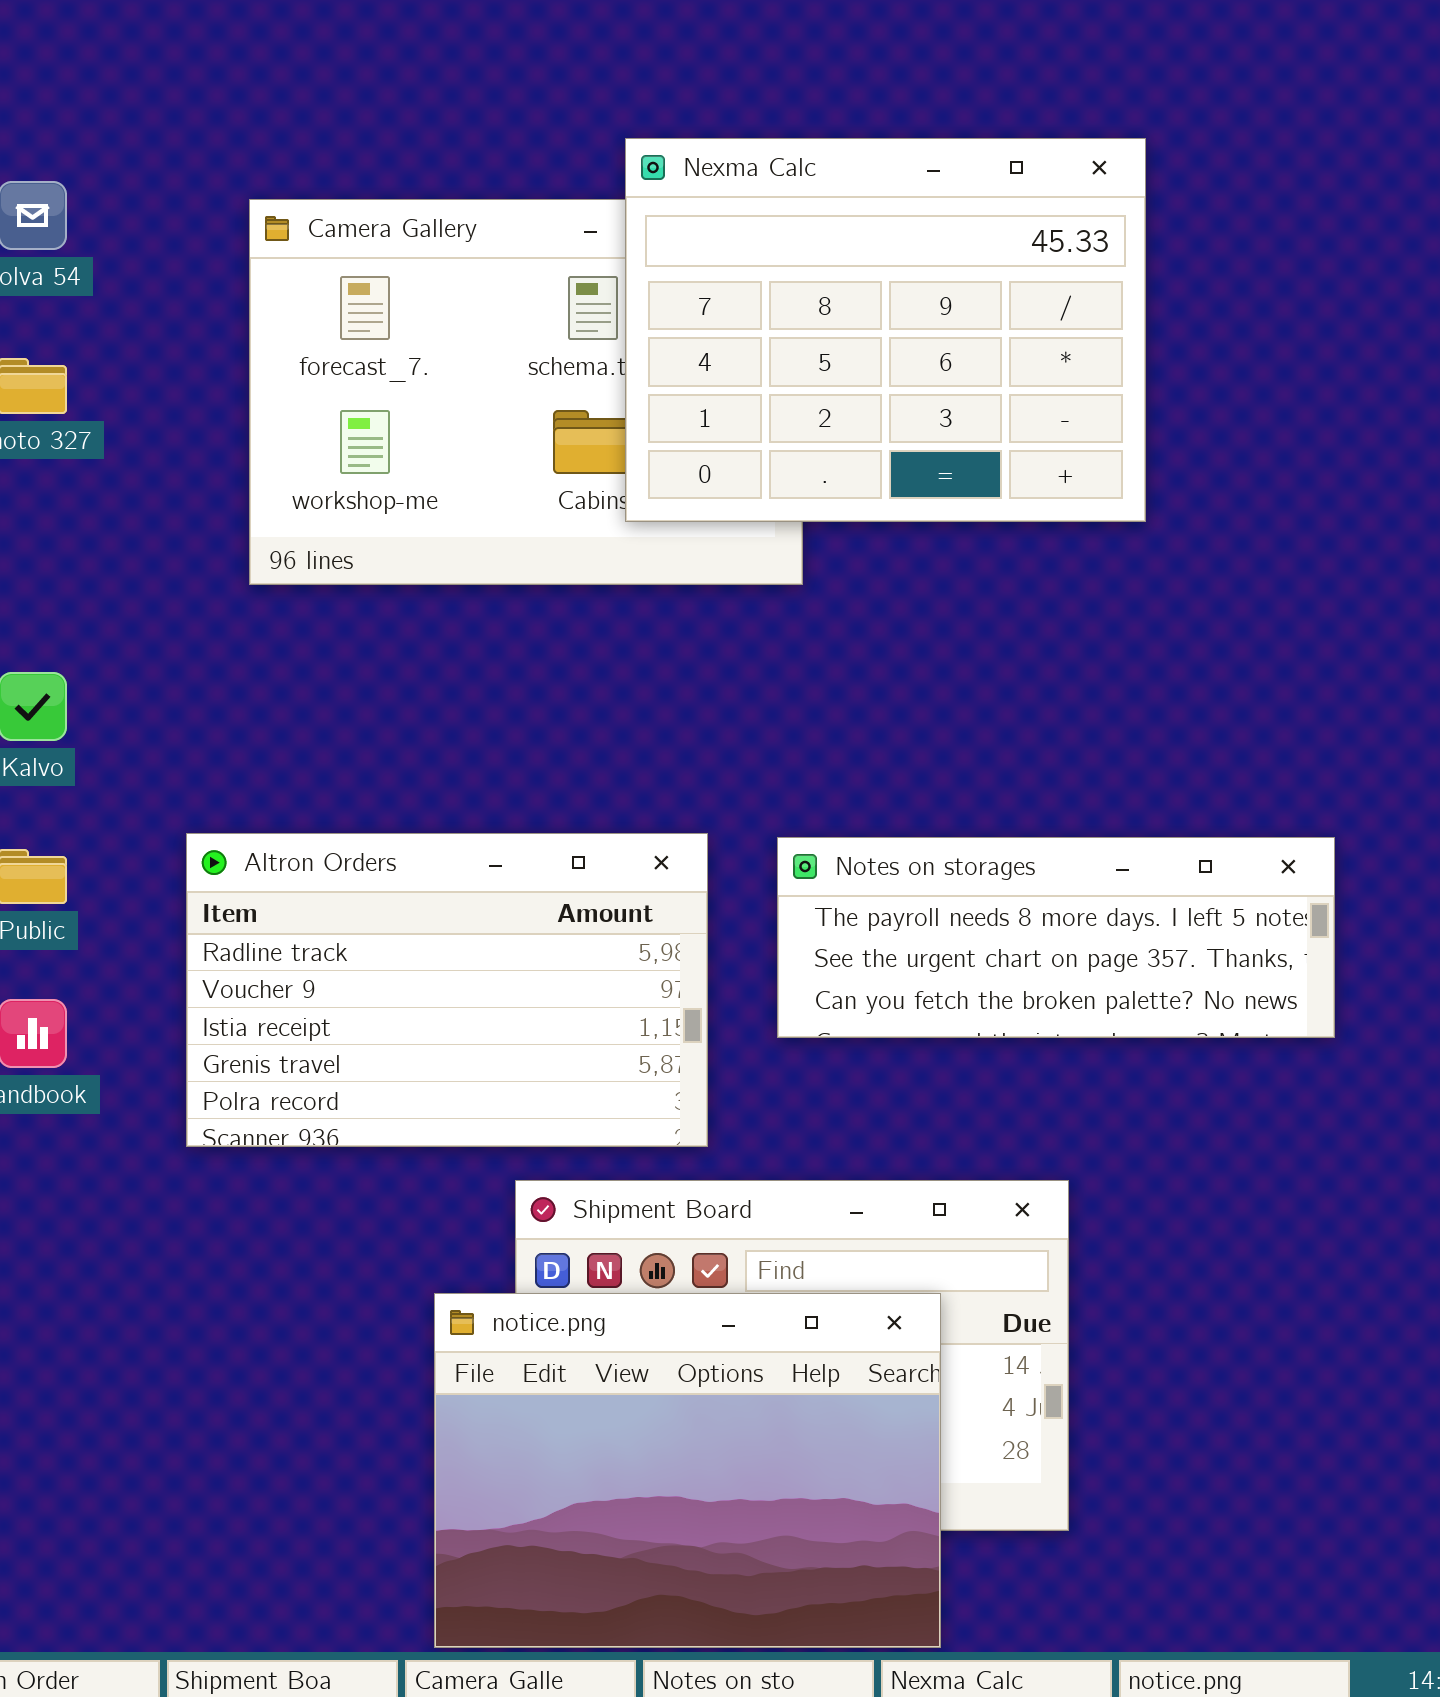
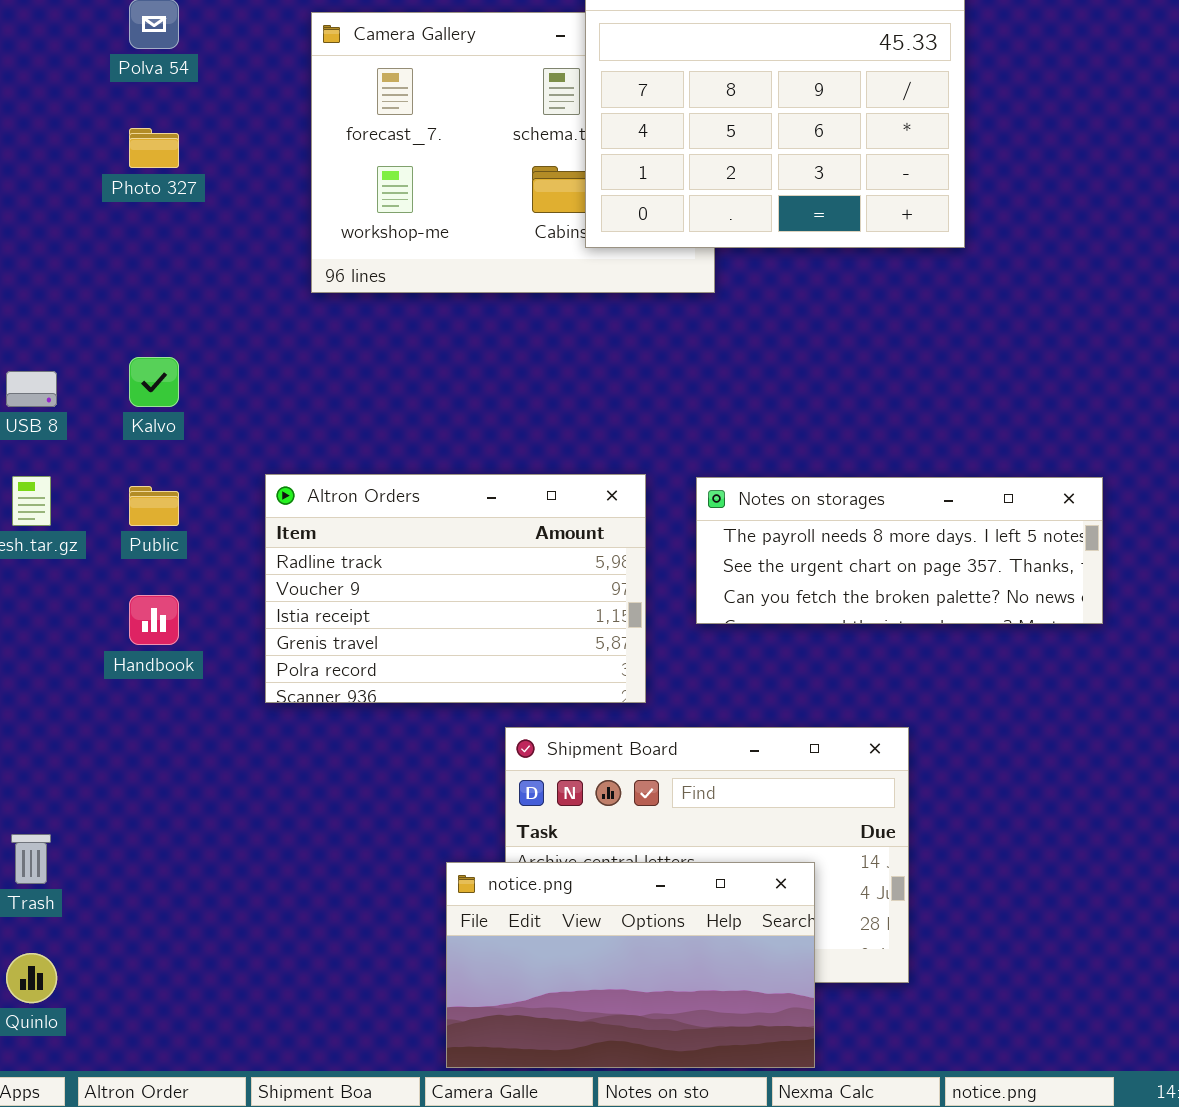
notice.png: [434,1293,941,1648] -> [446,862,815,1068], resized

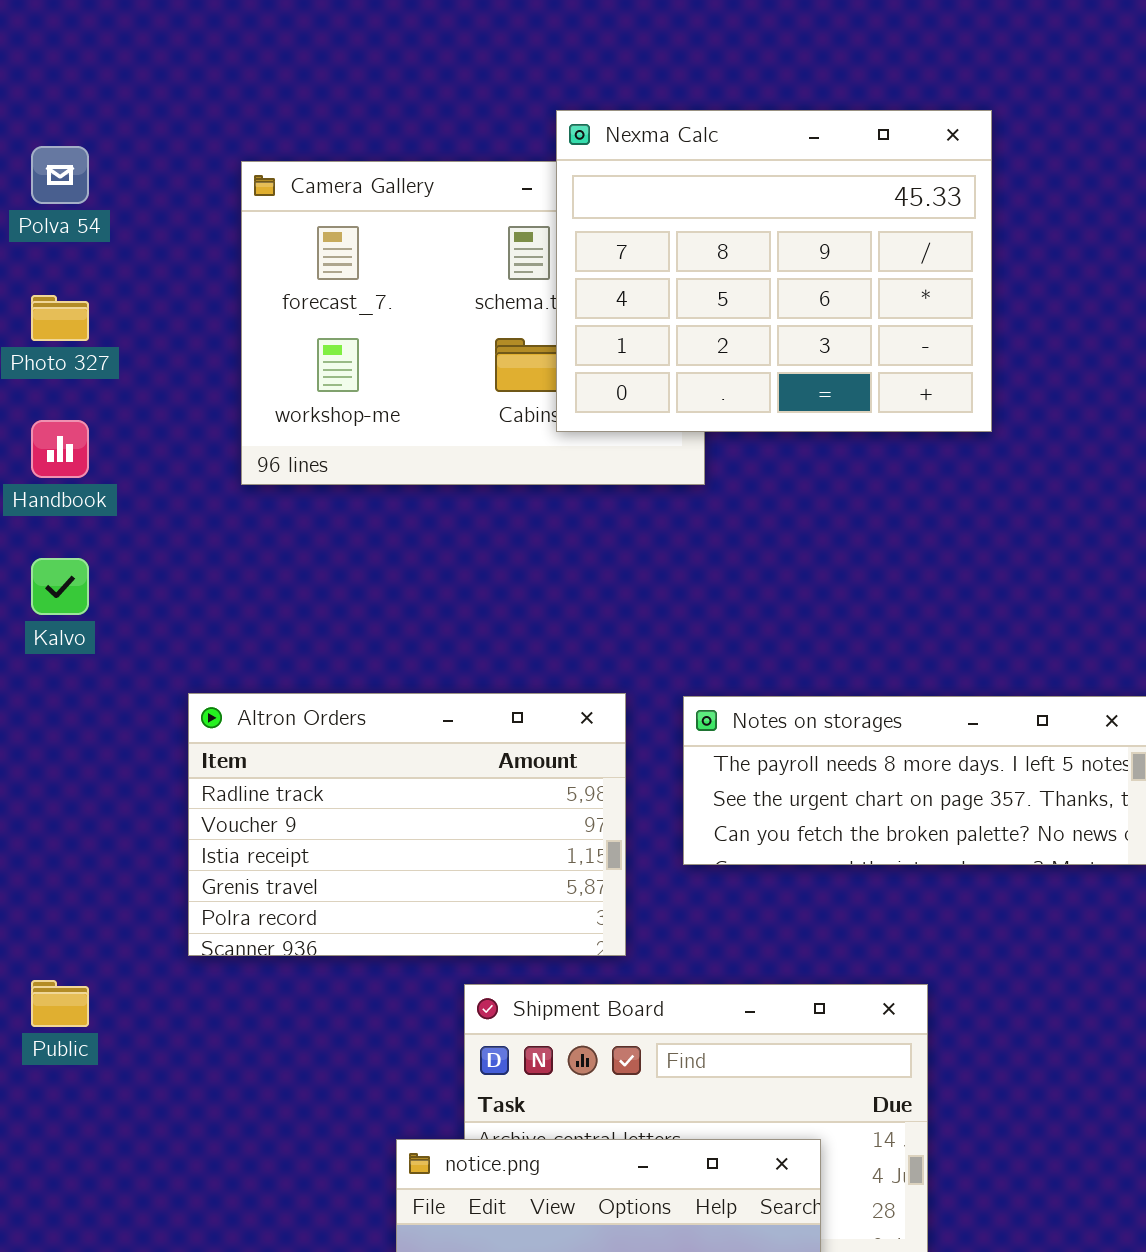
Public: [129,486,179,526] -> [31,980,89,1027], moved
Handbook: [129,595,179,645] -> [31,420,89,478], moved

